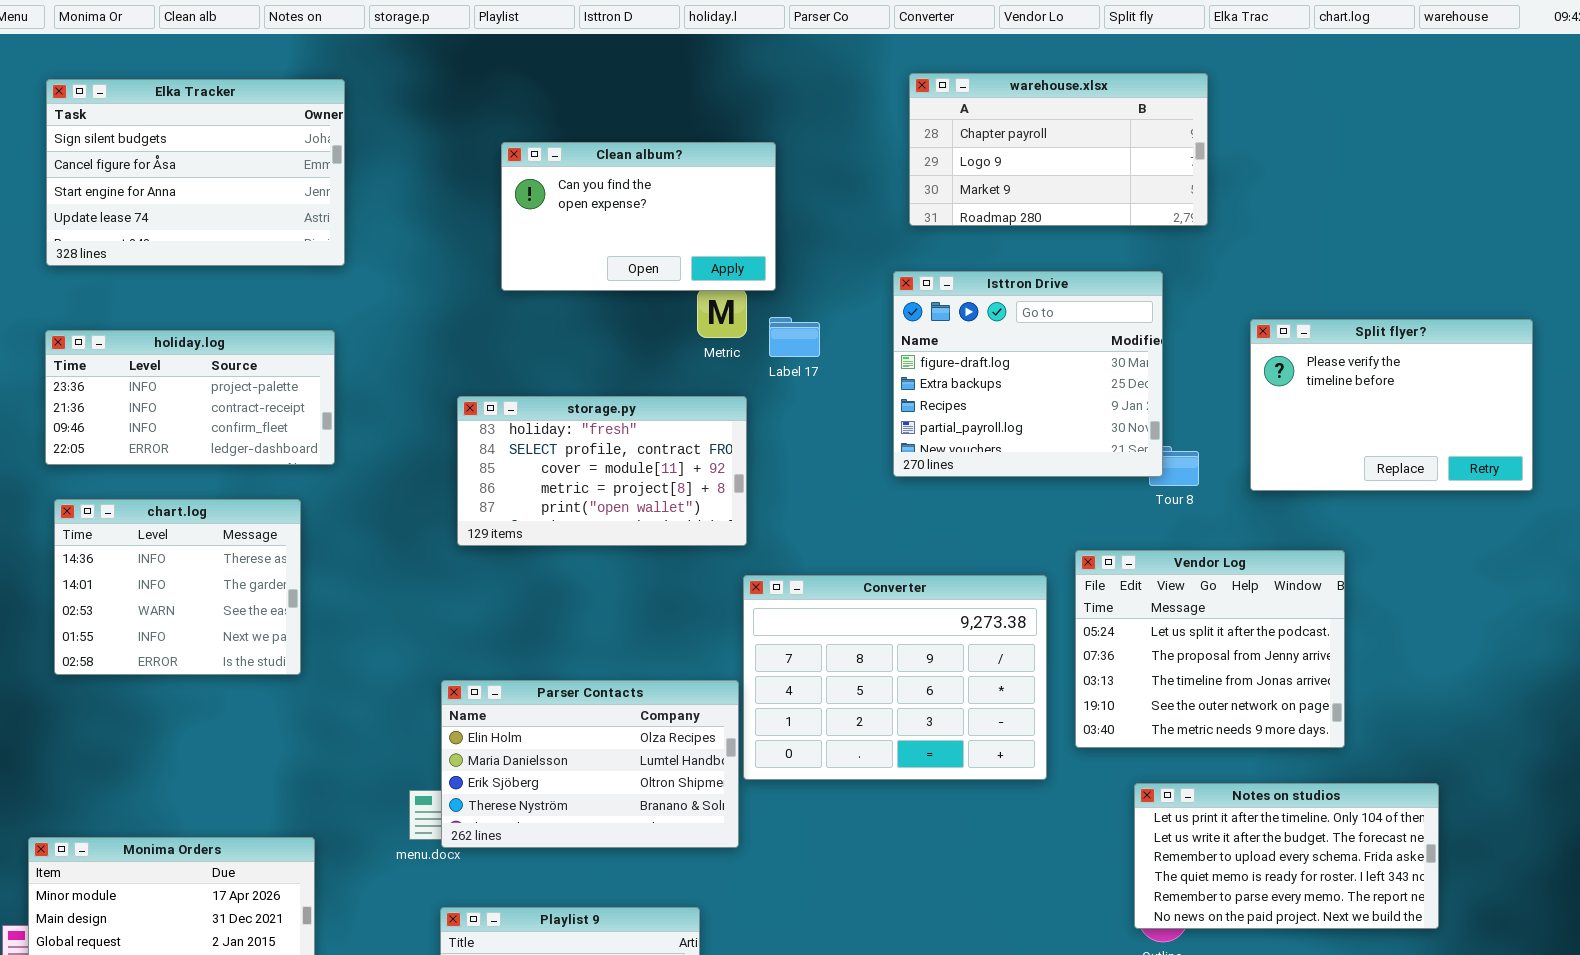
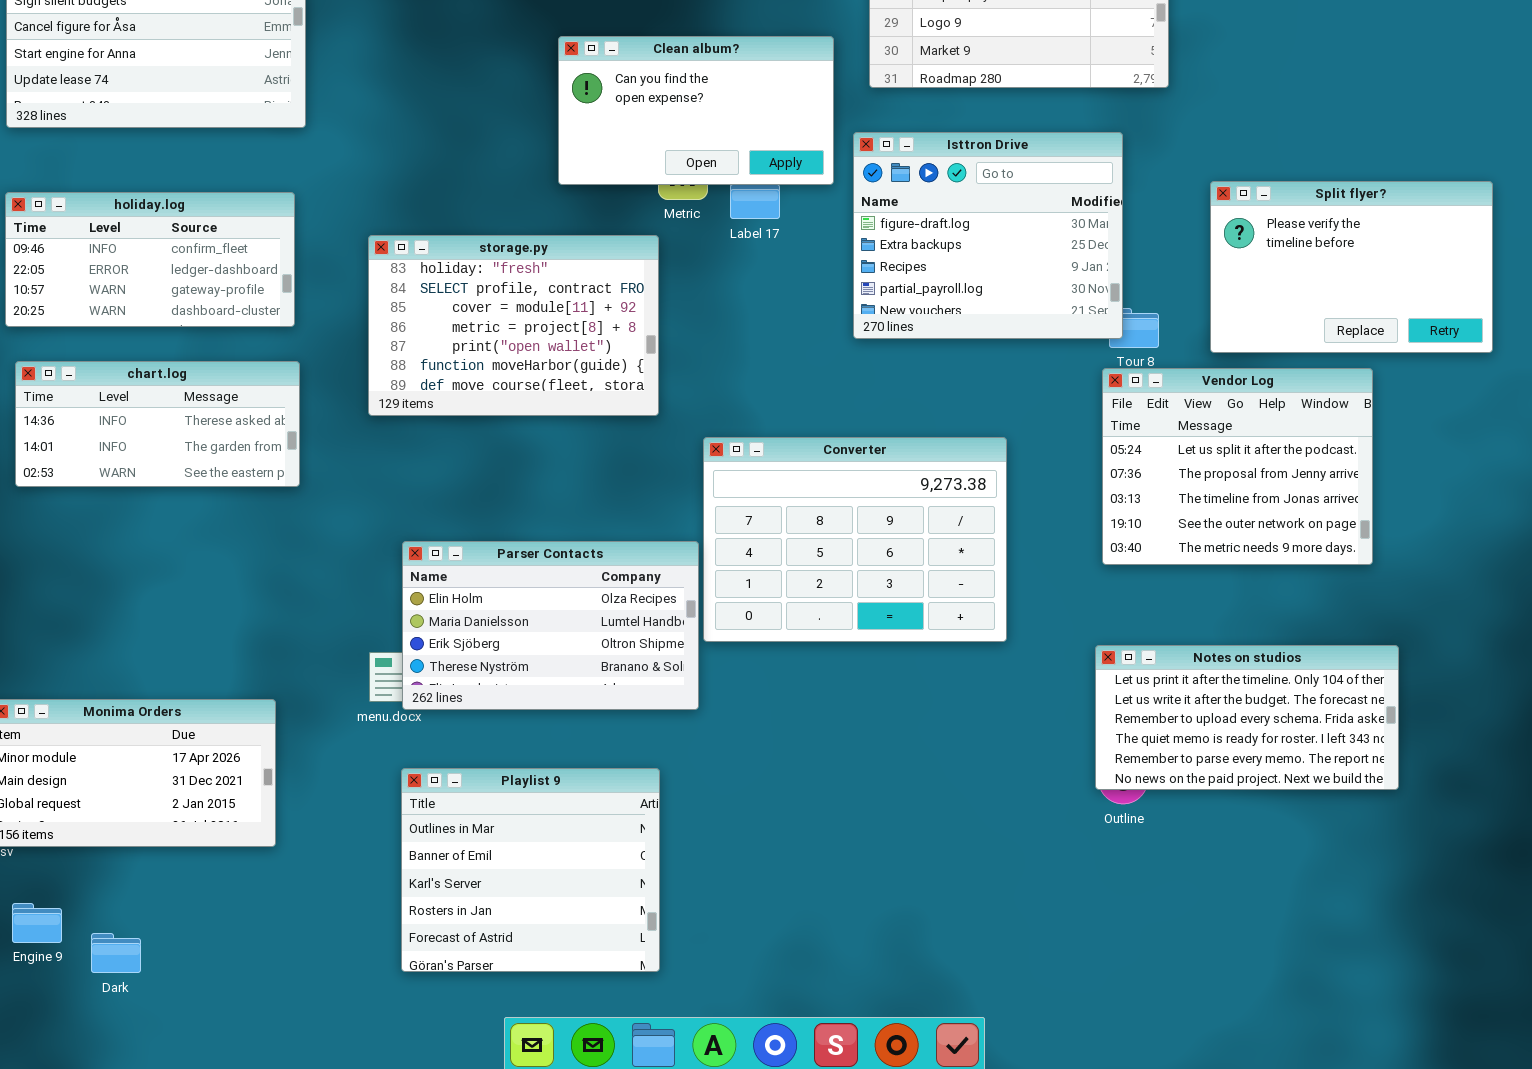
Clean album?: [501,142,776,291] -> [558,36,834,185], moved
holiday.log: [45,330,335,465] -> [5,192,295,327], scrolled down 2 rows
storage.py: [457,396,747,546] -> [368,235,659,416], moved, resized
chart.log: [54,499,301,675] -> [15,361,300,487], resized
Vendor Log: [1075,550,1345,748] -> [1102,368,1373,565], moved

